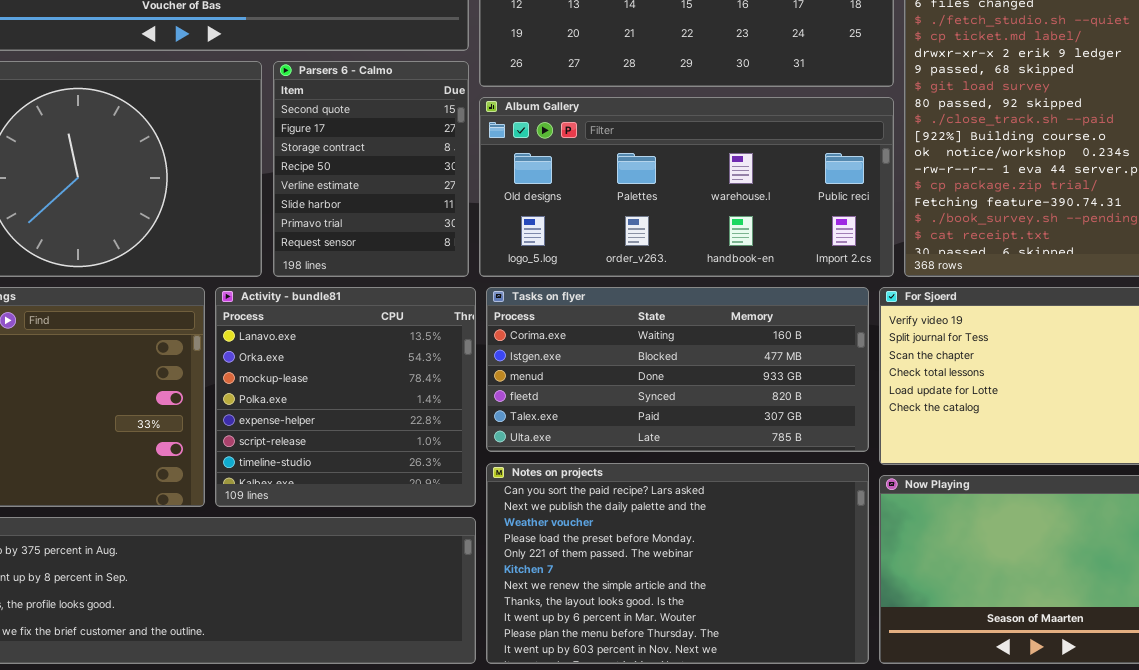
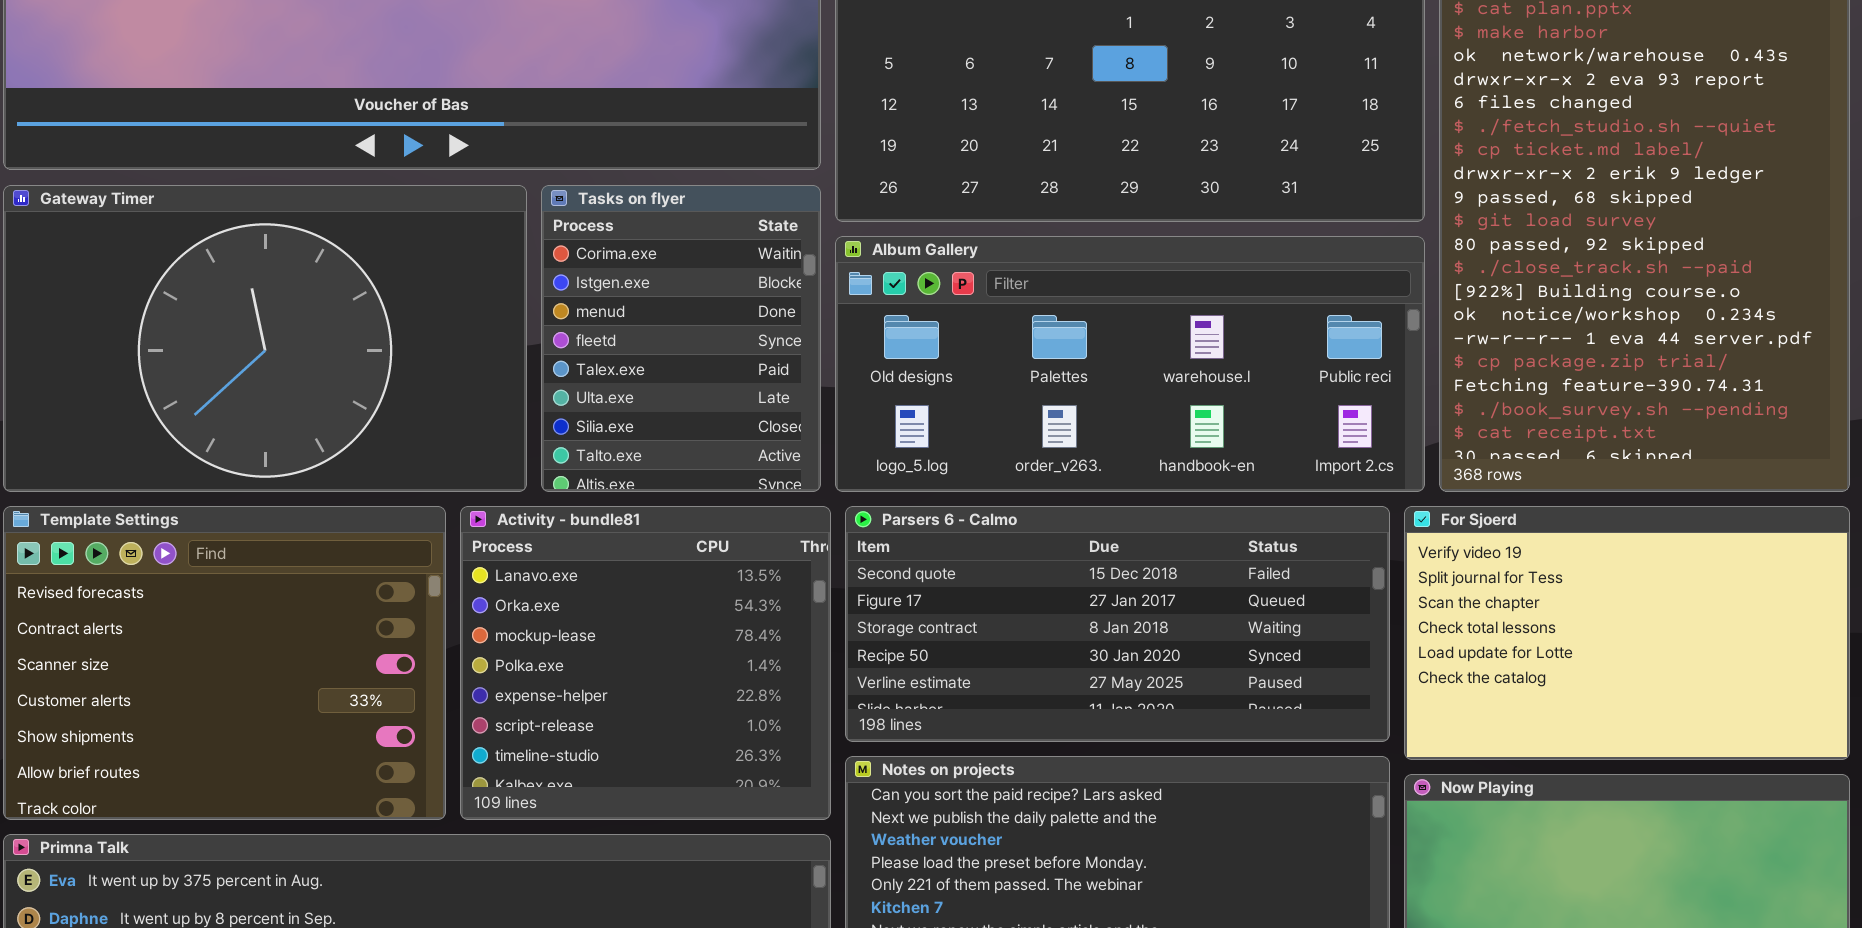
Parsers 6 - Calmo: [273,61,469,277] -> [845,506,1390,742], moved, resized
Tasks on flyer: [486,287,869,452] -> [541,185,821,492], moved, resized

